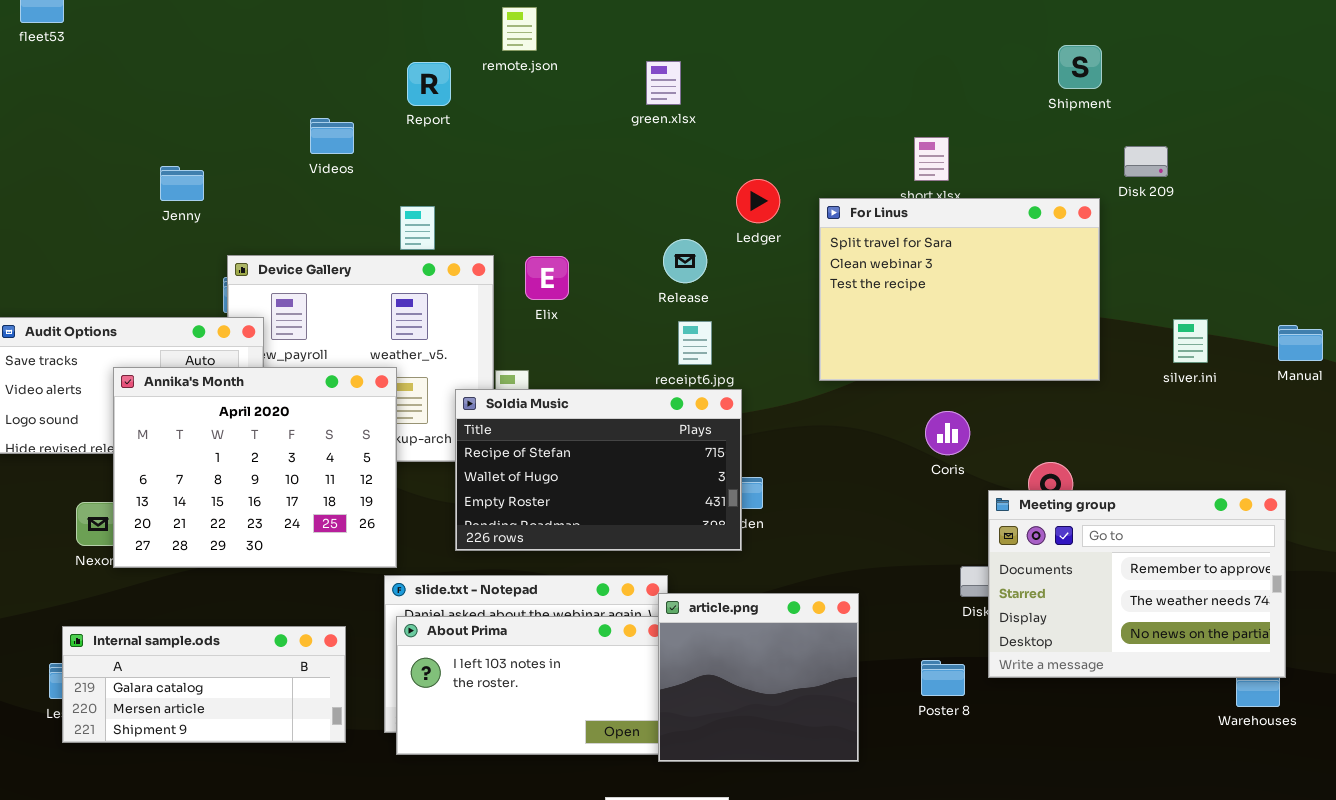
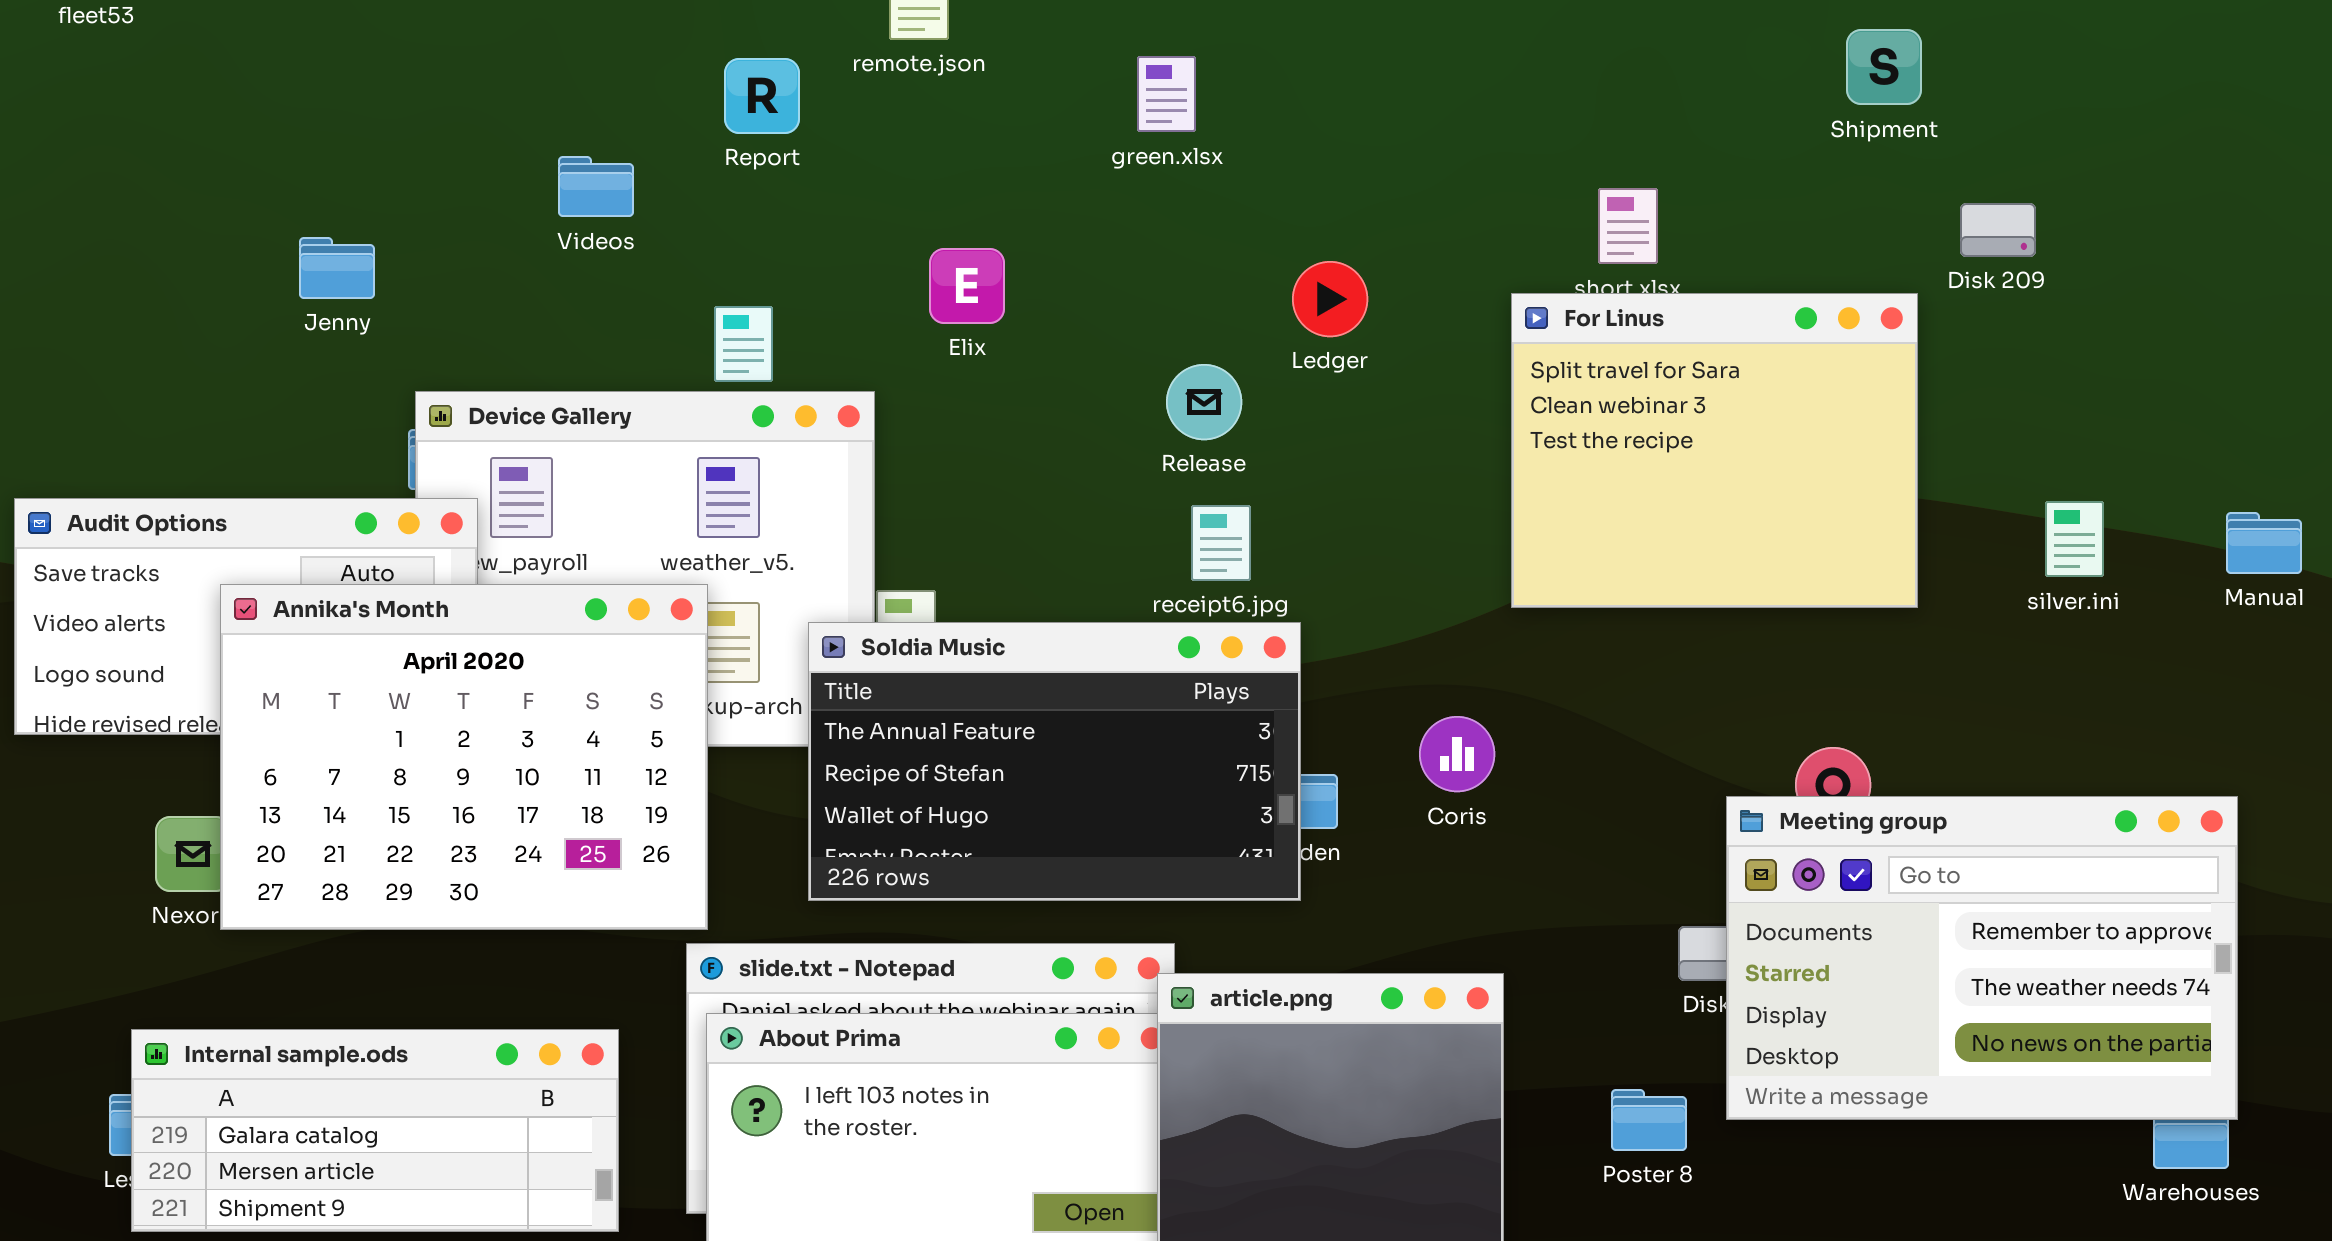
For Linus: [819,198,1100,381] -> [1511,293,1918,608], resized
Elix: [525,256,569,300] -> [929,248,1005,324], moved
Soldia Music: [455,389,742,551] -> [808,622,1301,901], scrolled up 1 row
Coris: [925,411,970,455] -> [1419,716,1495,792], moved

